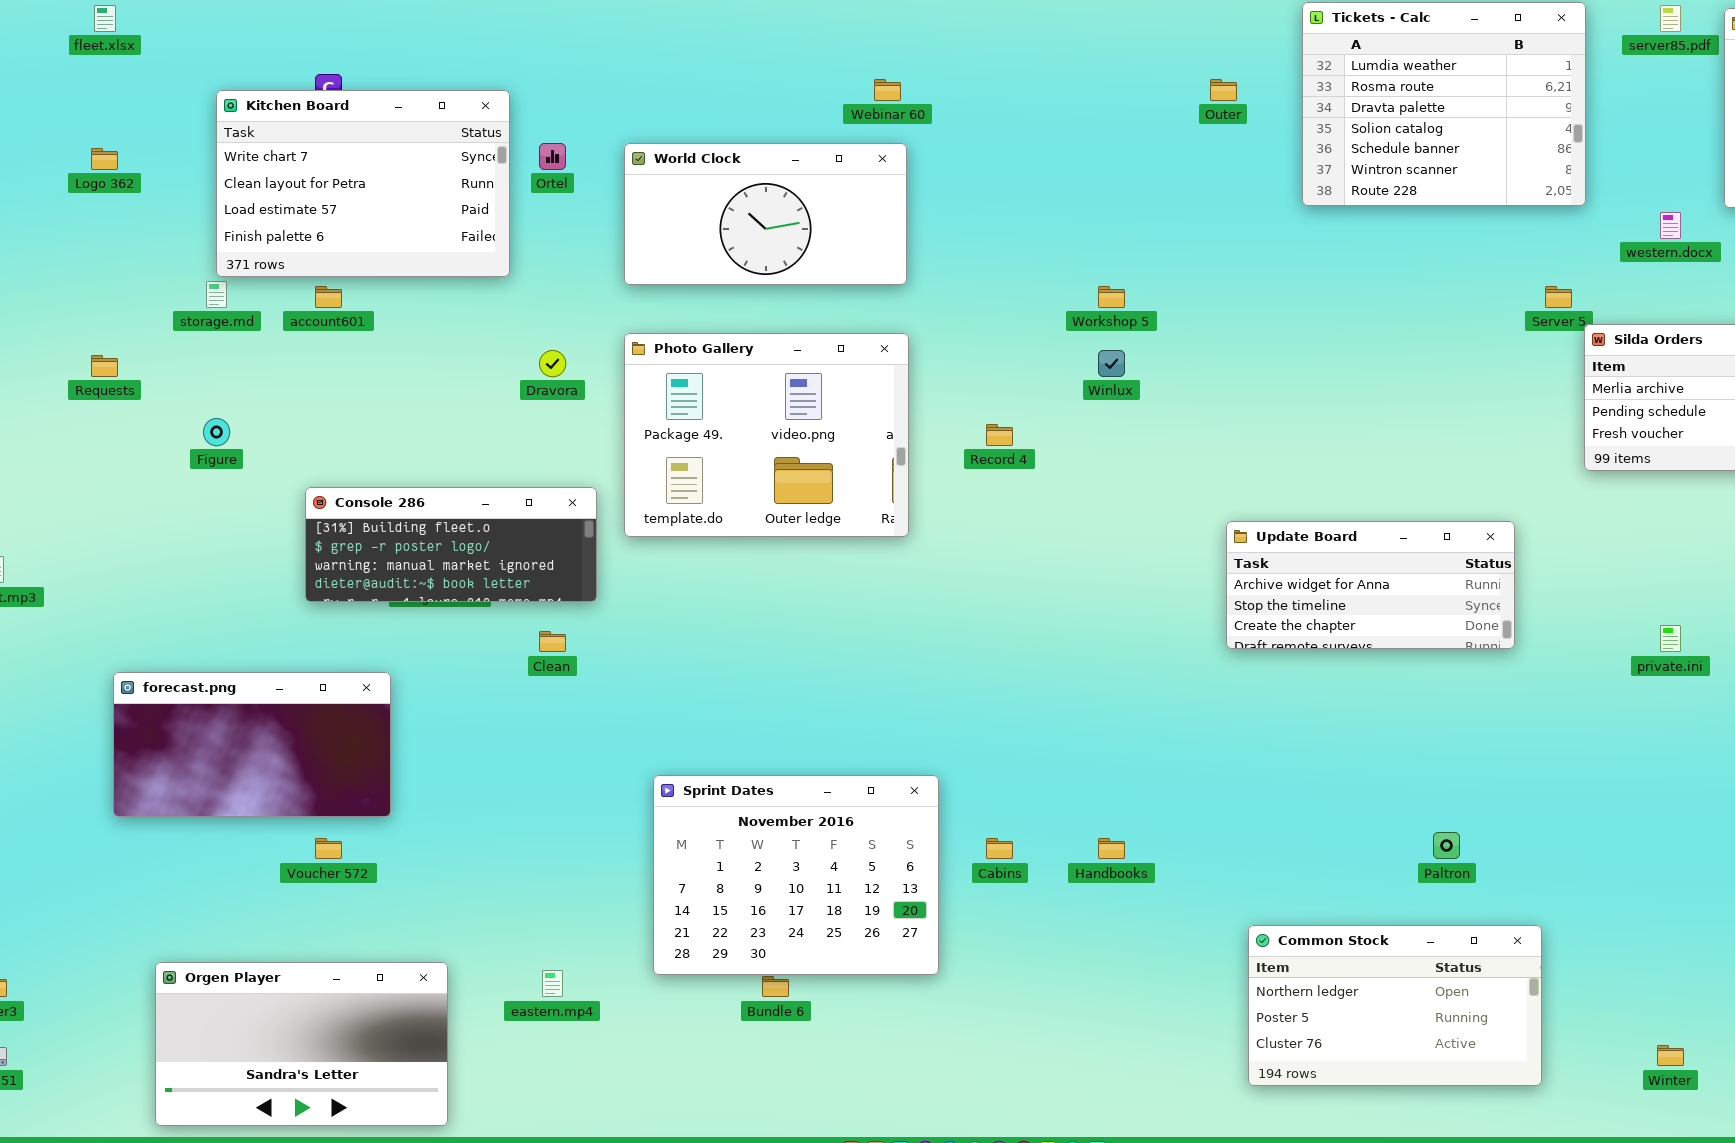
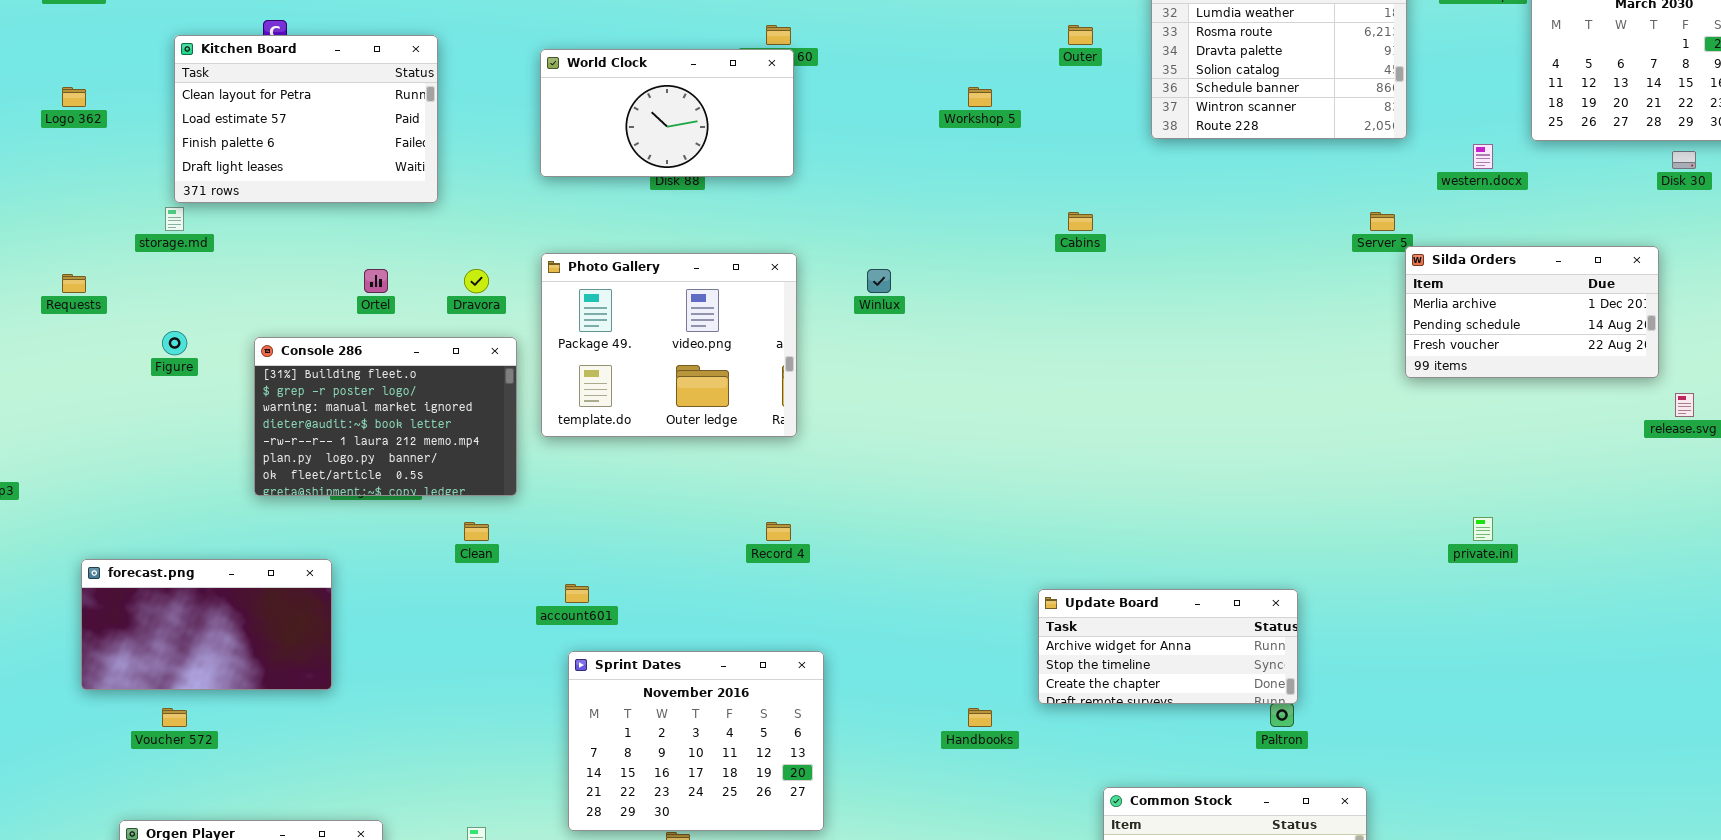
Kitchen Board: [216,90,510,277] -> [174,35,438,203], scrolled down 1 row
Ortel: [539,143,566,170] -> [364,269,388,293], moved
World Clock: [624,143,907,285] -> [540,49,794,177], moved
account601: [315,286,342,308] -> [565,584,589,603], moved
Workshop 5: [1098,286,1125,308] -> [968,87,992,107], moved
Winlux: [1098,350,1125,377] -> [867,269,891,293], moved
Record 4: [986,424,1013,446] -> [766,522,791,541], moved
Console 286: [305,487,597,602] -> [254,337,517,496], resized
Update Board: [1226,521,1515,649] -> [1038,589,1298,704], moved
Voucher 572: [315,838,342,859] -> [162,708,187,727], moved
Cabins: [986,838,1013,859] -> [1068,212,1093,231], moved

